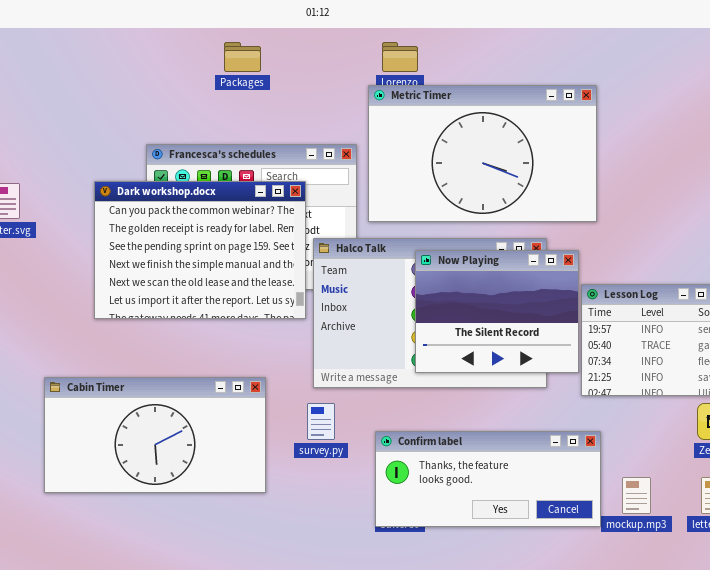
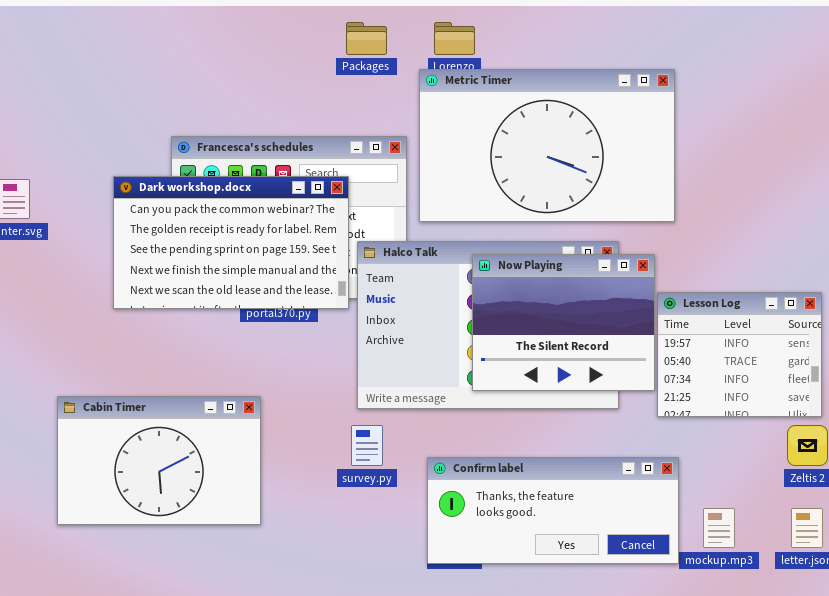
Packages: [224,42,261,72] -> [346,22,387,55], moved
Dark workshop.docx: [94,181,306,319] -> [113,176,349,309], resized
Cabin Timer: [44,377,266,493] -> [57,396,261,525], resized

